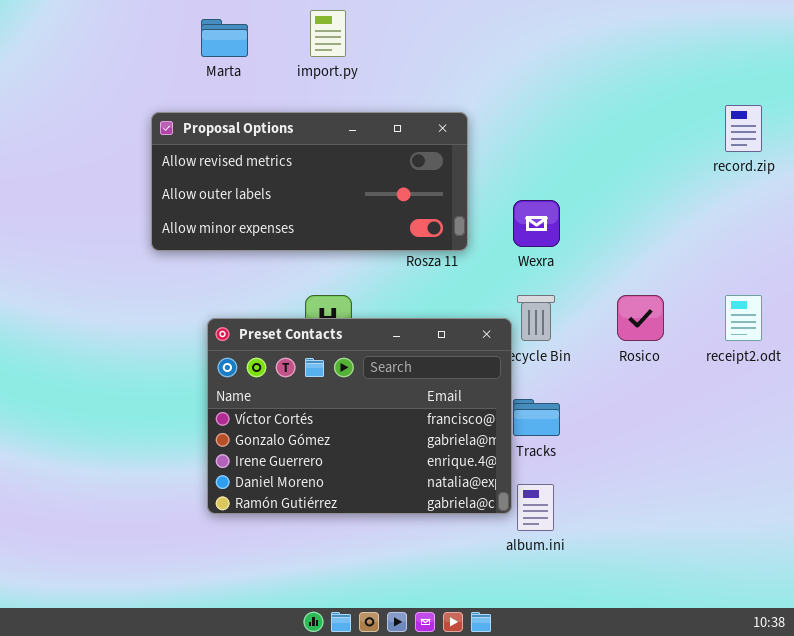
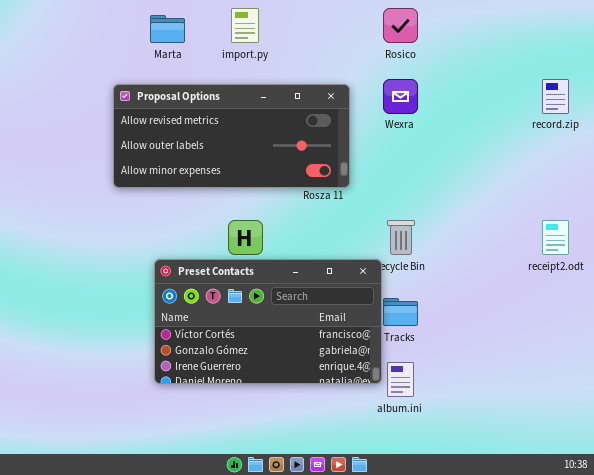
Wexra: [513,200,560,247] -> [383,79,418,114], moved
Rosico: [617,295,664,341] -> [383,8,418,43], moved
Preset Contacts: [207,318,512,514] -> [154,259,382,384], resized

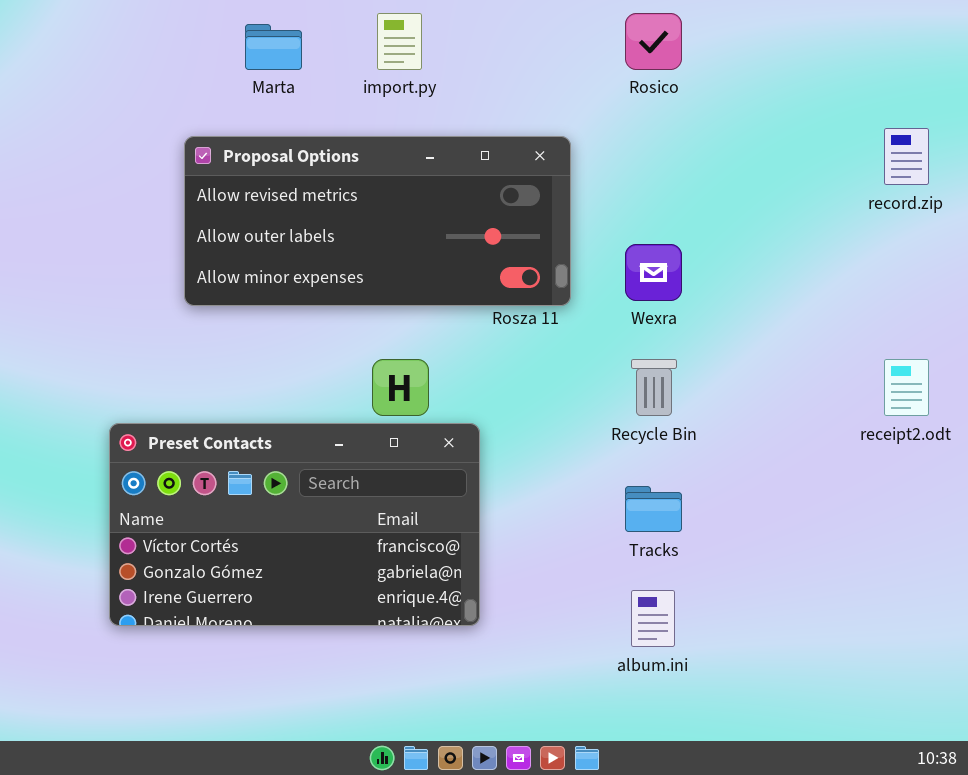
Wexra: [383,79,418,114] -> [625,244,682,301], moved
Preset Contacts: [154,259,382,384] -> [109,423,480,626], moved

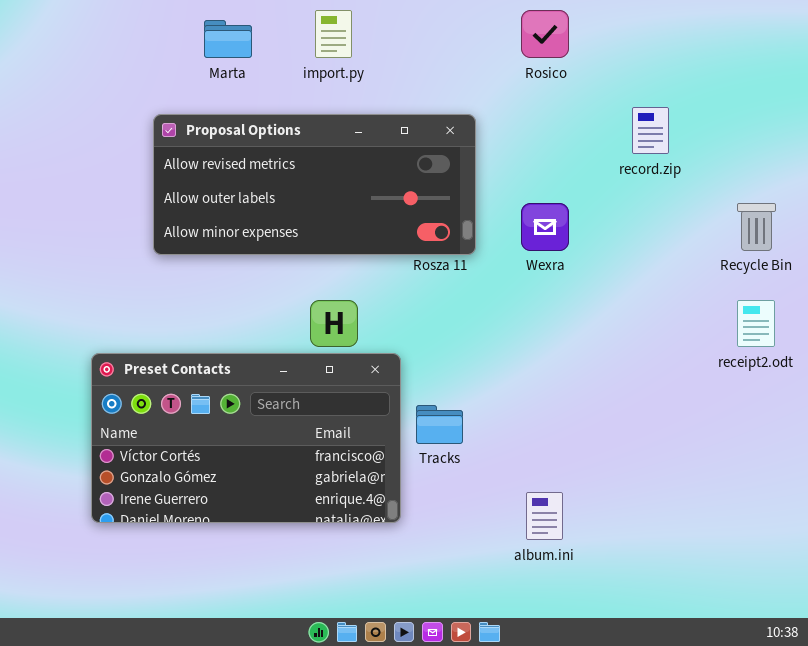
record.zip: [884,128,929,185] -> [632,107,669,154], moved
Recycle Bin: [631,359,677,416] -> [737,203,776,251], moved
Tracks: [625,486,682,532] -> [416,405,463,444], moved

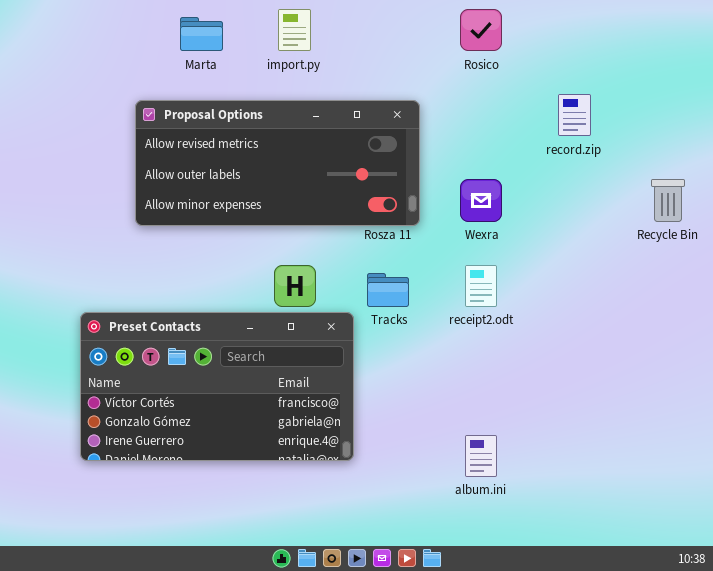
receipt2.odt: [737,300,775,347] -> [465,265,497,307], moved
Tracks: [416,405,463,444] -> [367,273,409,307], moved

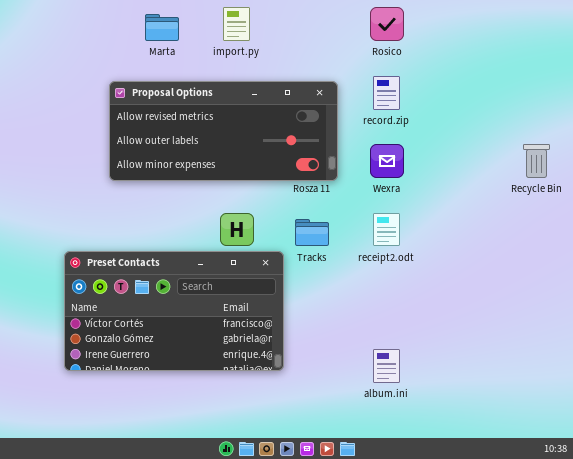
record.zip: [558,94,591,136] -> [373,76,400,110], moved

